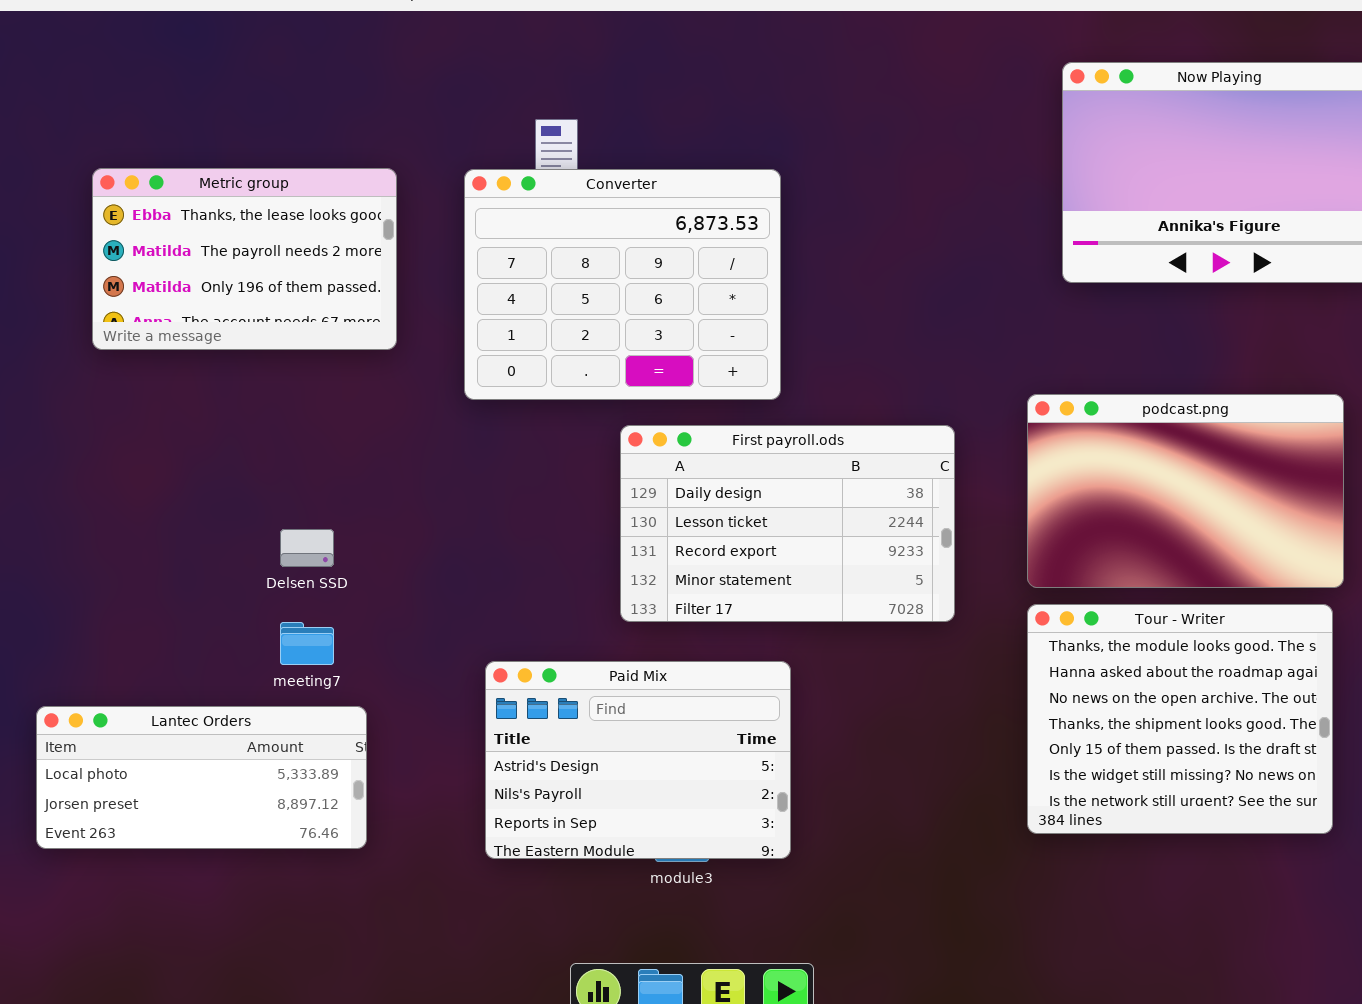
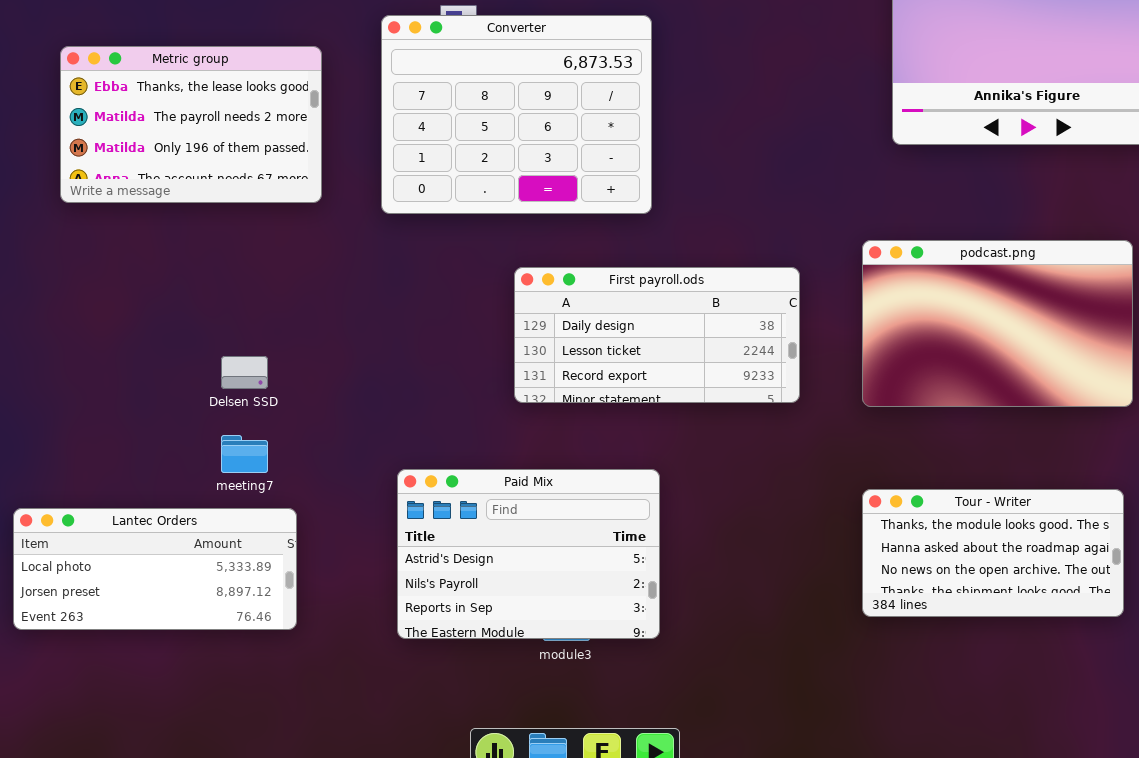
Converter: [464,169,781,400] -> [381,15,652,214], moved
First payroll.ods: [620,425,955,622] -> [514,267,800,403], resized
Tour - Writer: [1027,604,1333,834] -> [862,489,1124,617], resized

